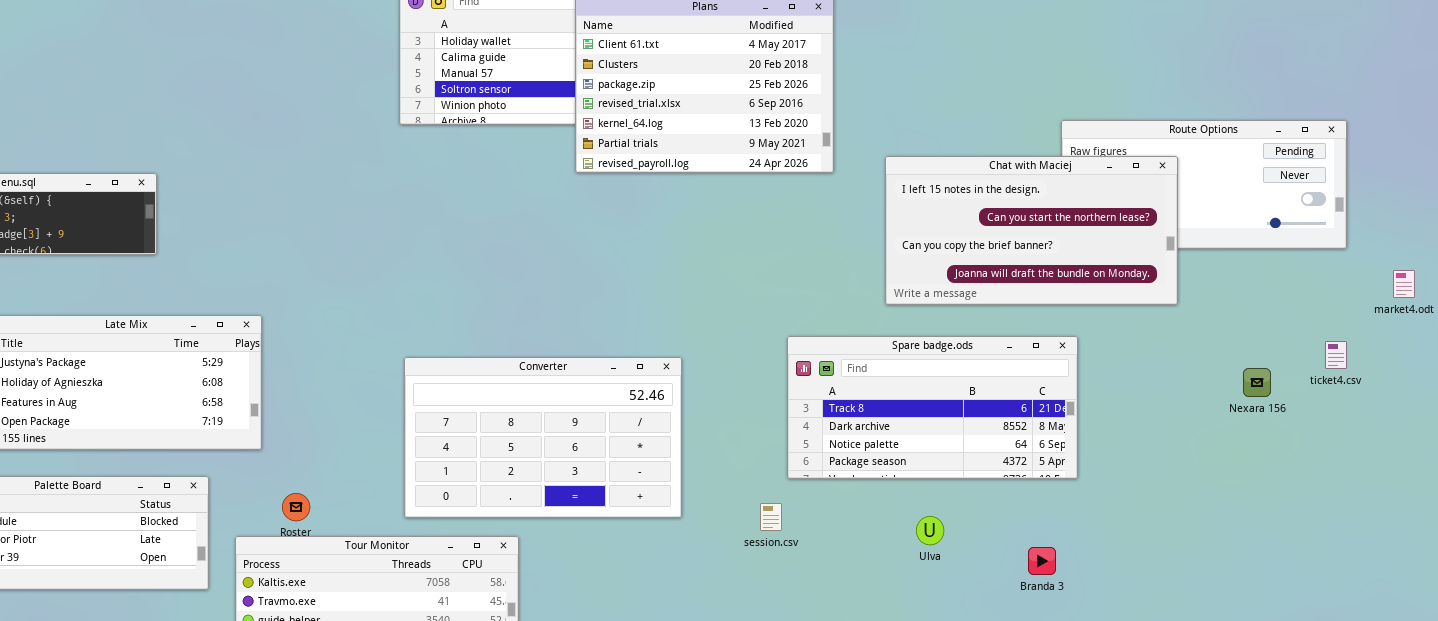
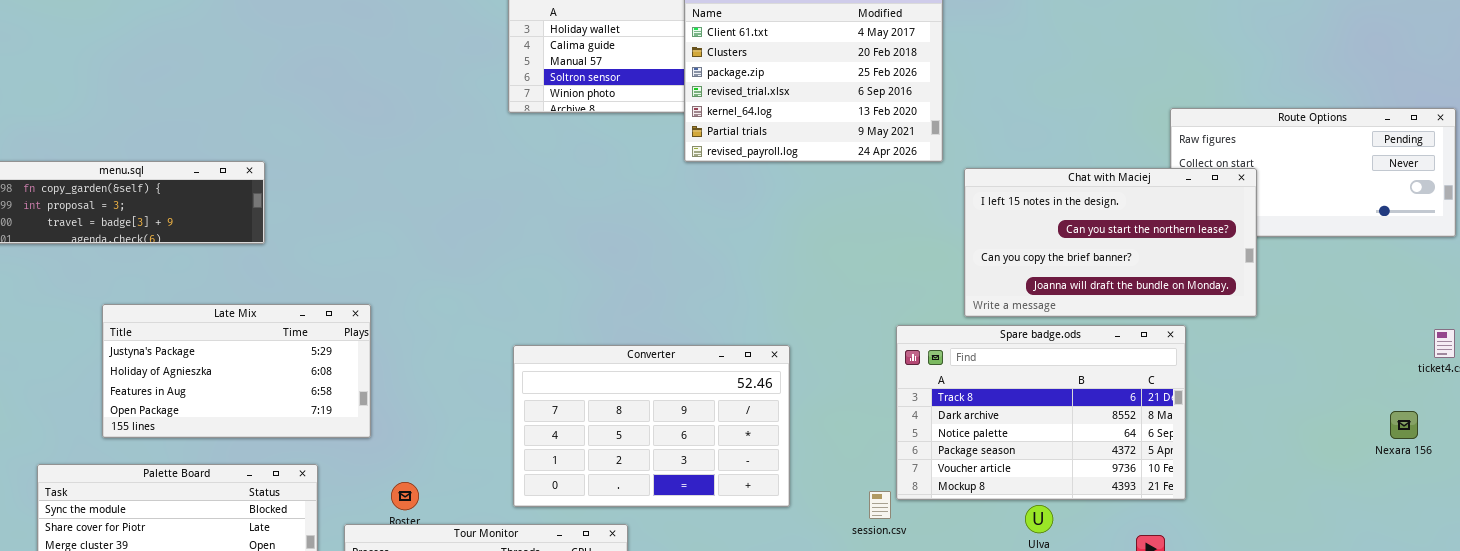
Chat with Maciej: [885,156,1178,305] -> [964,168,1257,317], moved
Spare badge.ods: [787,336,1078,479] -> [896,325,1186,500], resized
Nexara 156: [1243,368,1271,397] -> [1390,411,1418,439], moved

